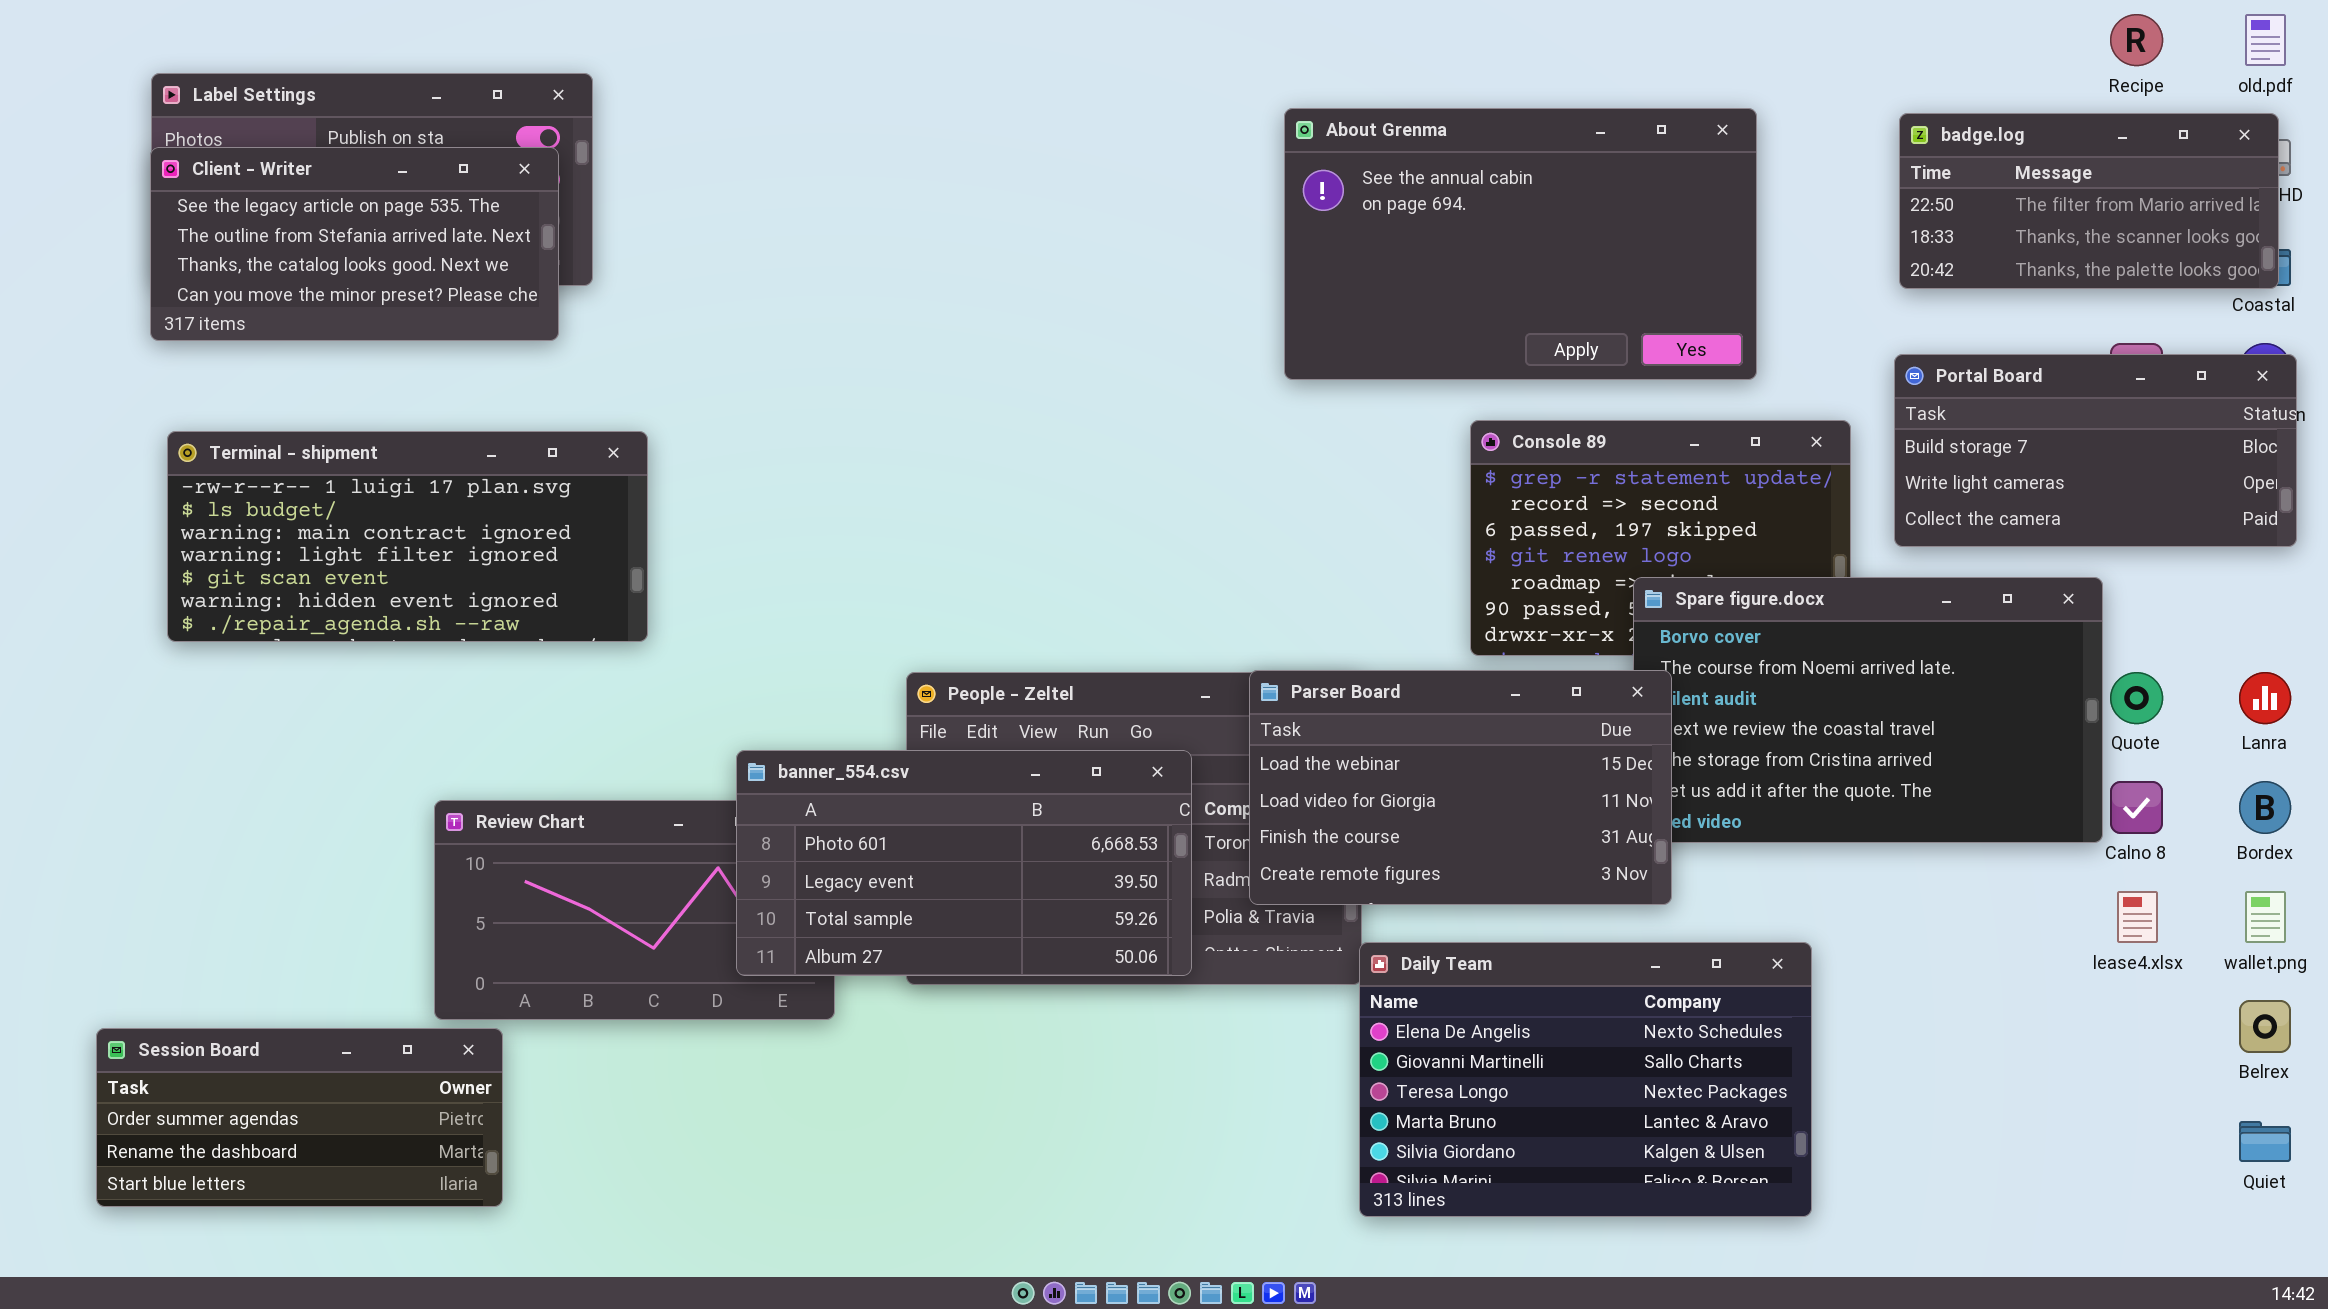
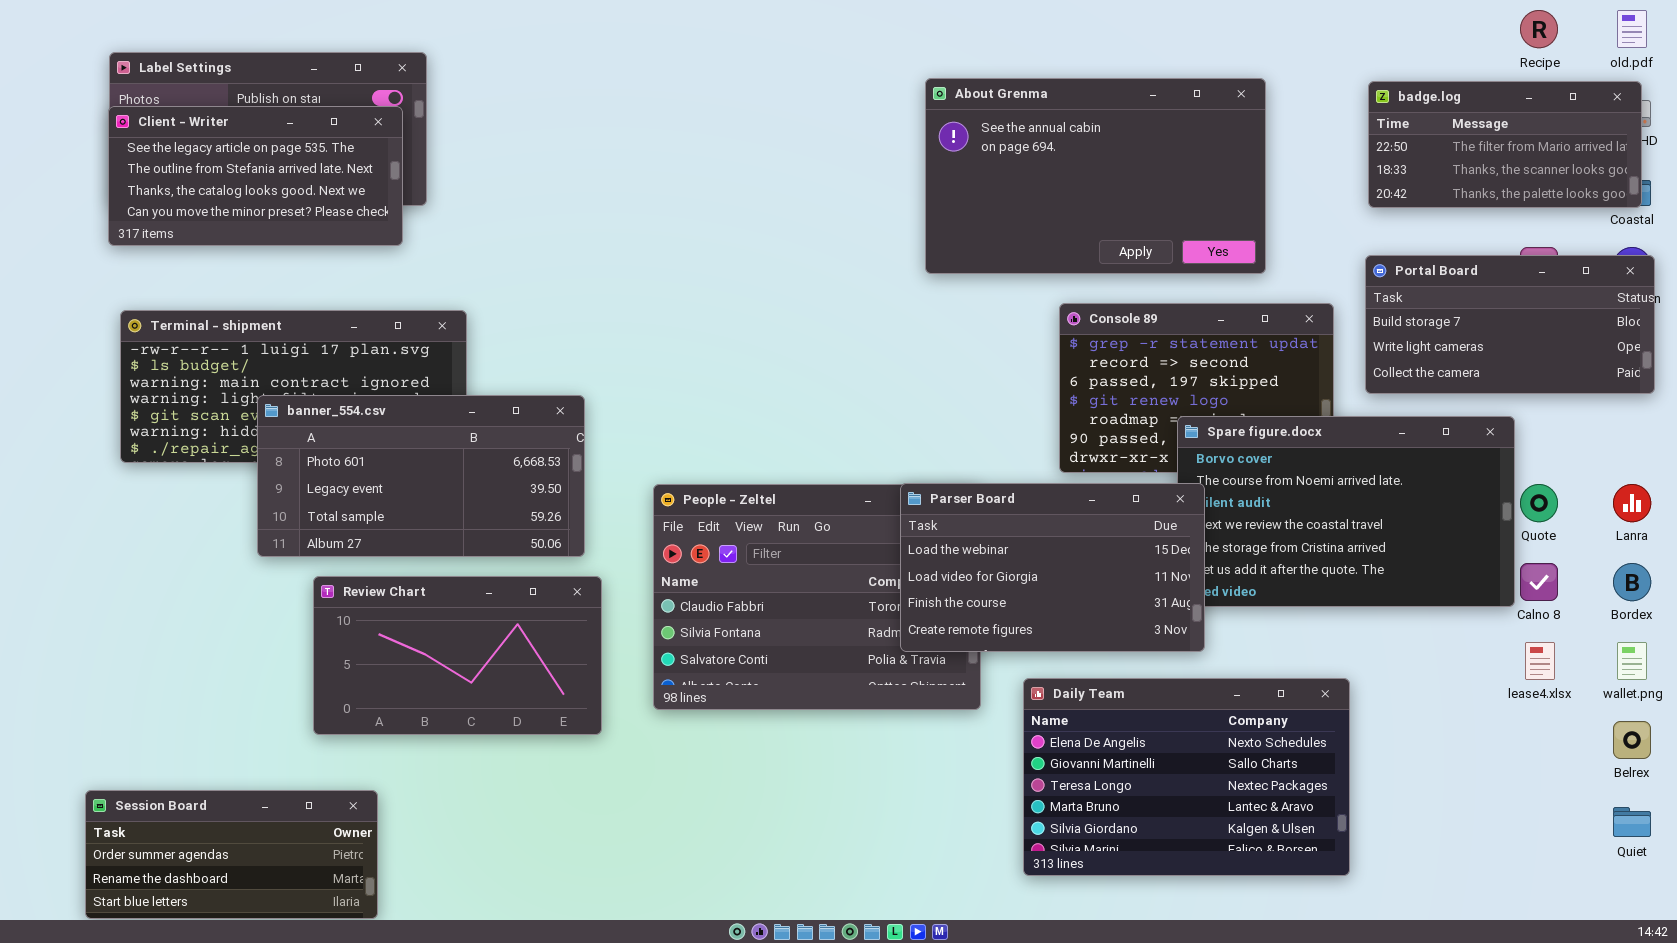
banner_554.csv: [736,750,1192,976] -> [257,395,585,557], moved
Daily Team: [1359,942,1812,1217] -> [1023,678,1350,876], moved
Session Board: [96,1028,503,1207] -> [85,790,378,919], moved

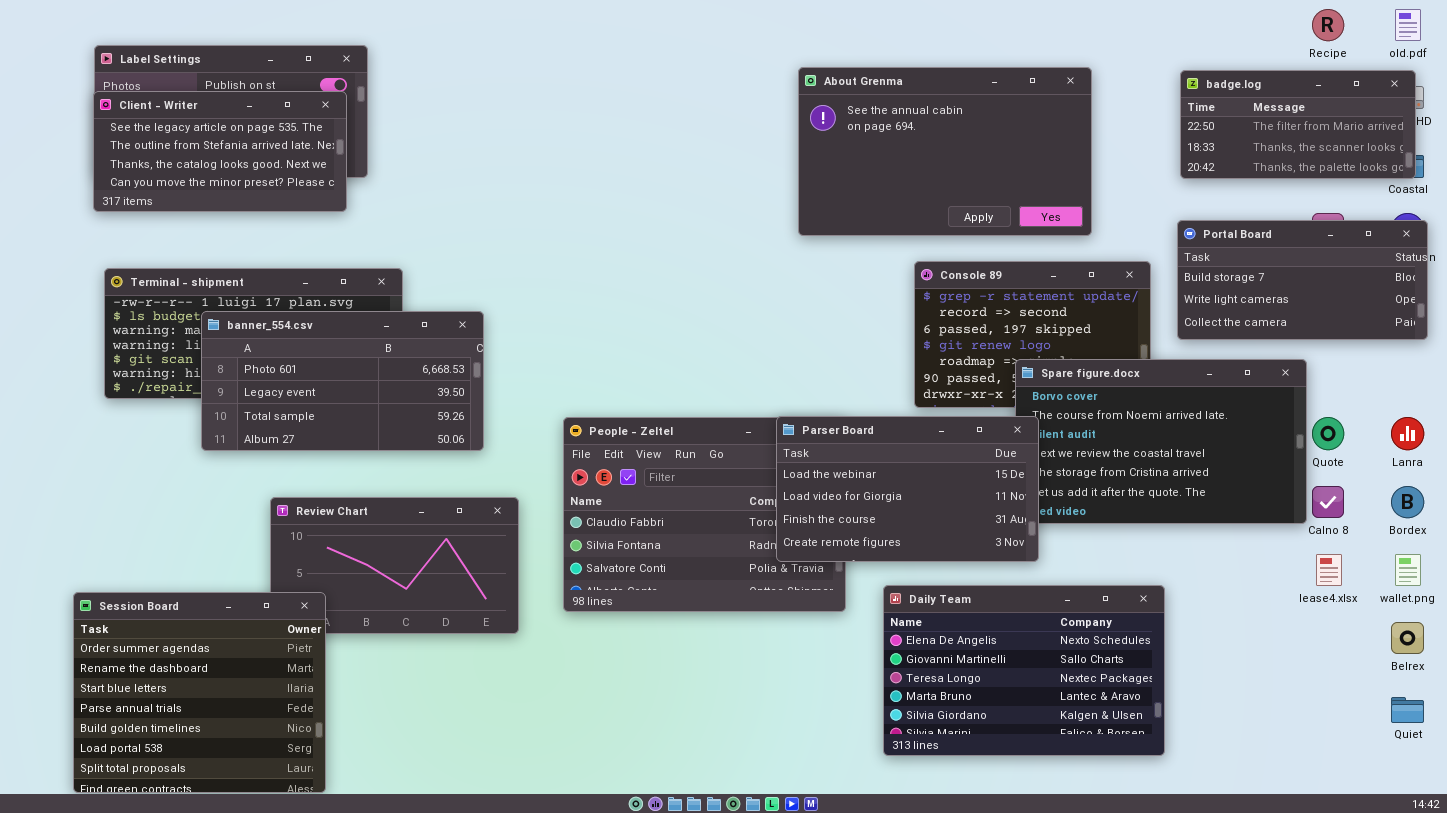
banner_554.csv: [257,395,585,557] -> [201,311,484,451], moved
Session Board: [85,790,378,919] -> [73,592,326,793], resized

